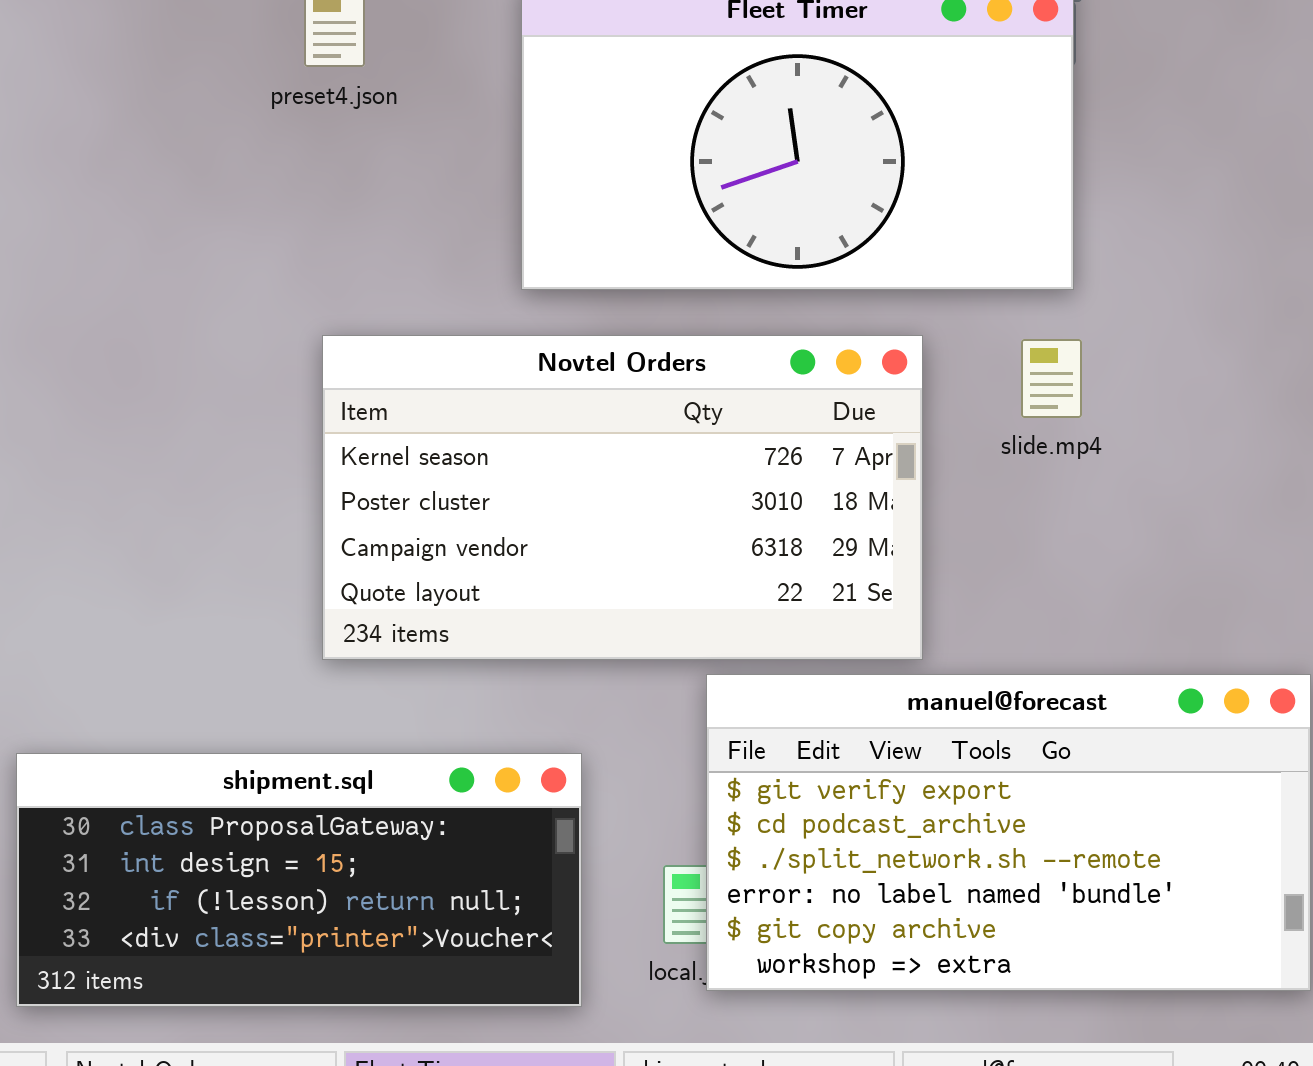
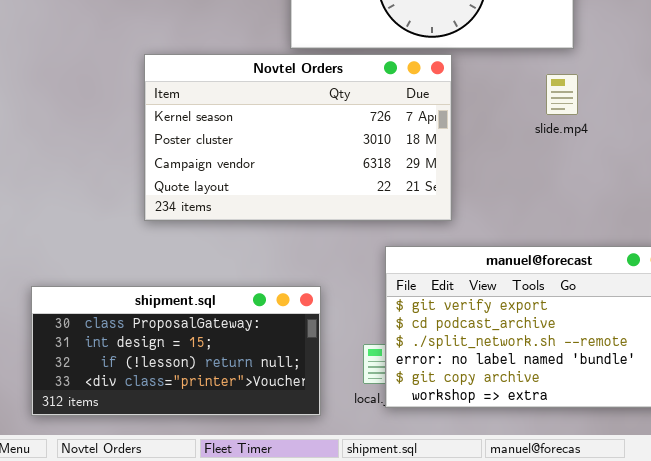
Novtel Orders: [322,335,923,660] -> [144,54,452,221], moved

